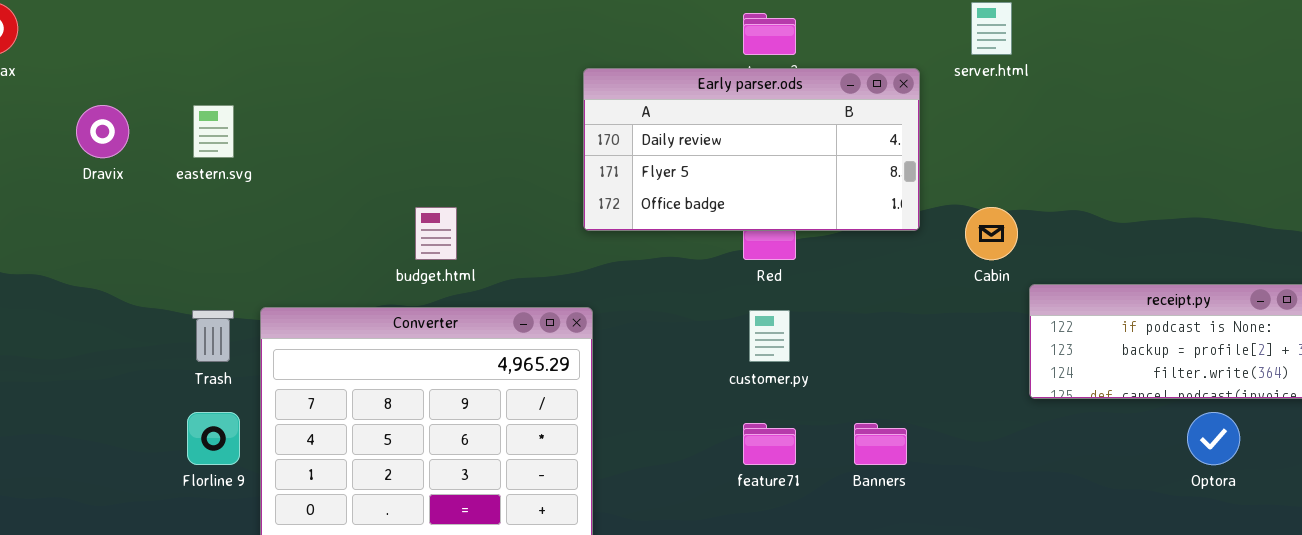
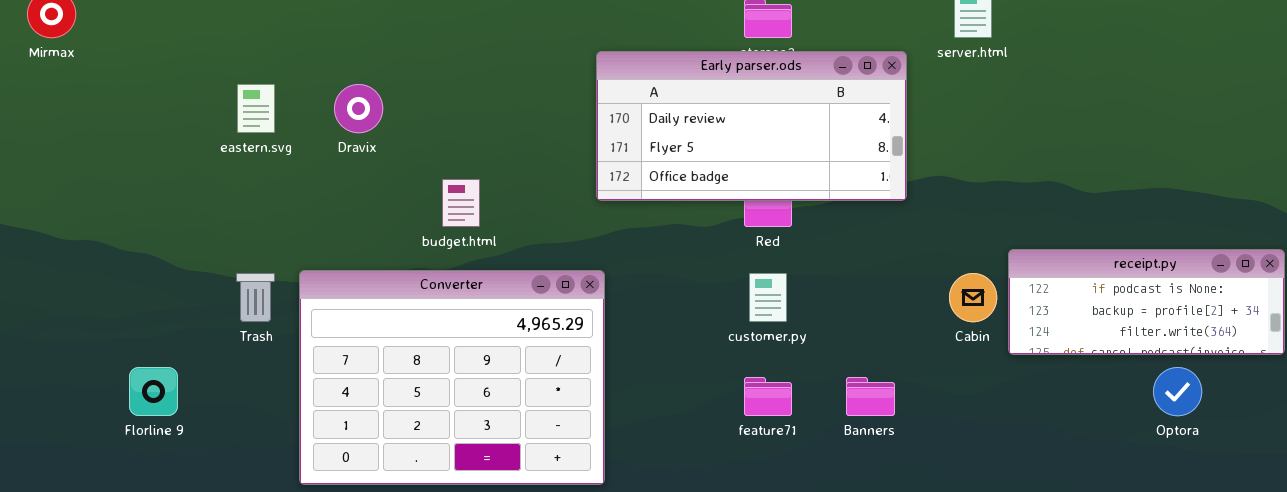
Dravix: [76,105,129,158] -> [334,84,383,133], moved
Cabin: [965,207,1018,260] -> [949,273,997,322], moved
Florline 9: [187,412,240,465] -> [129,367,178,416], moved

